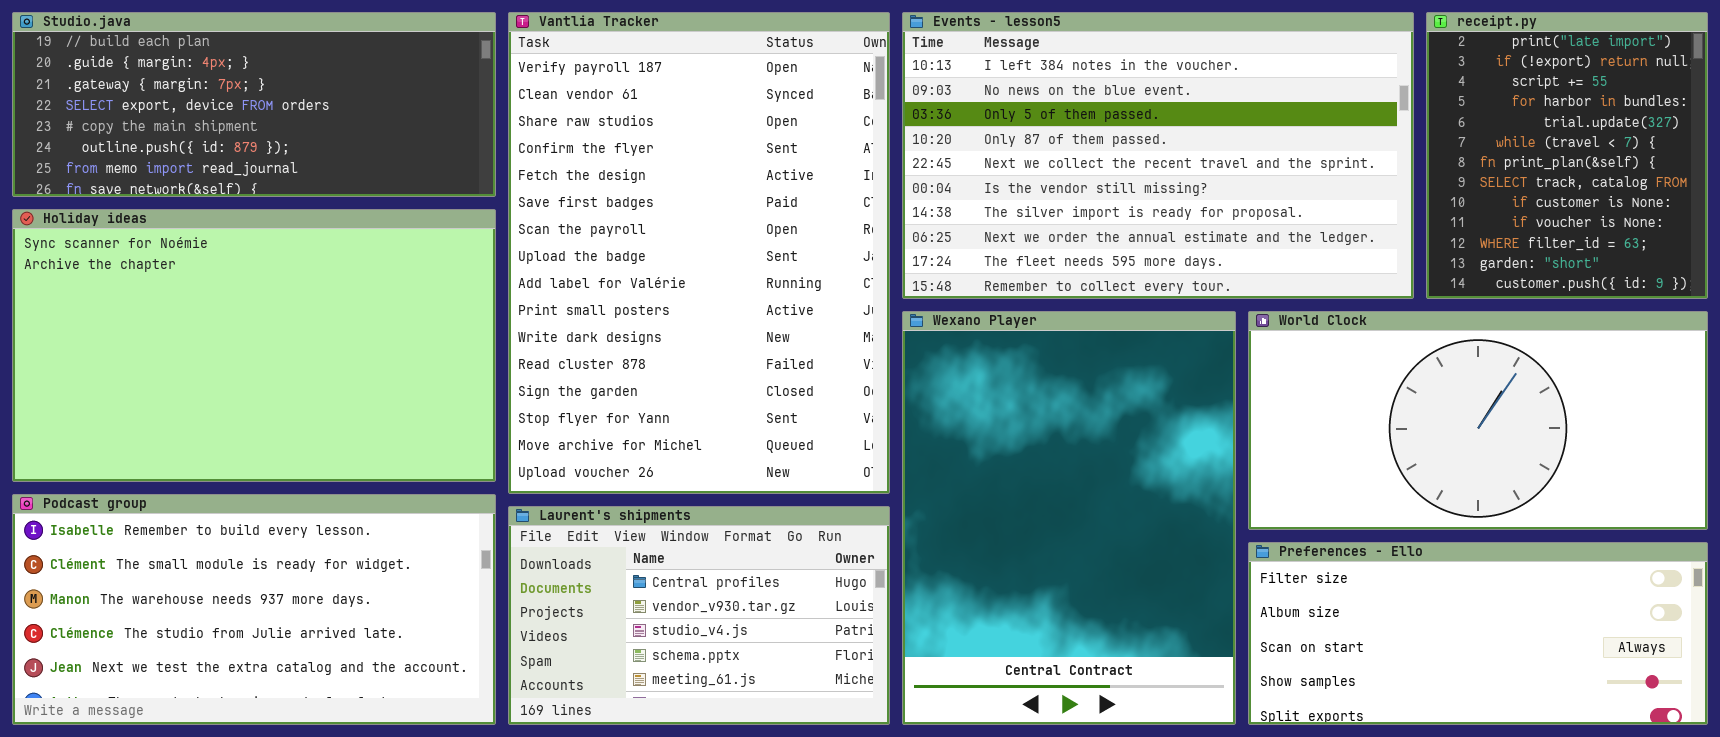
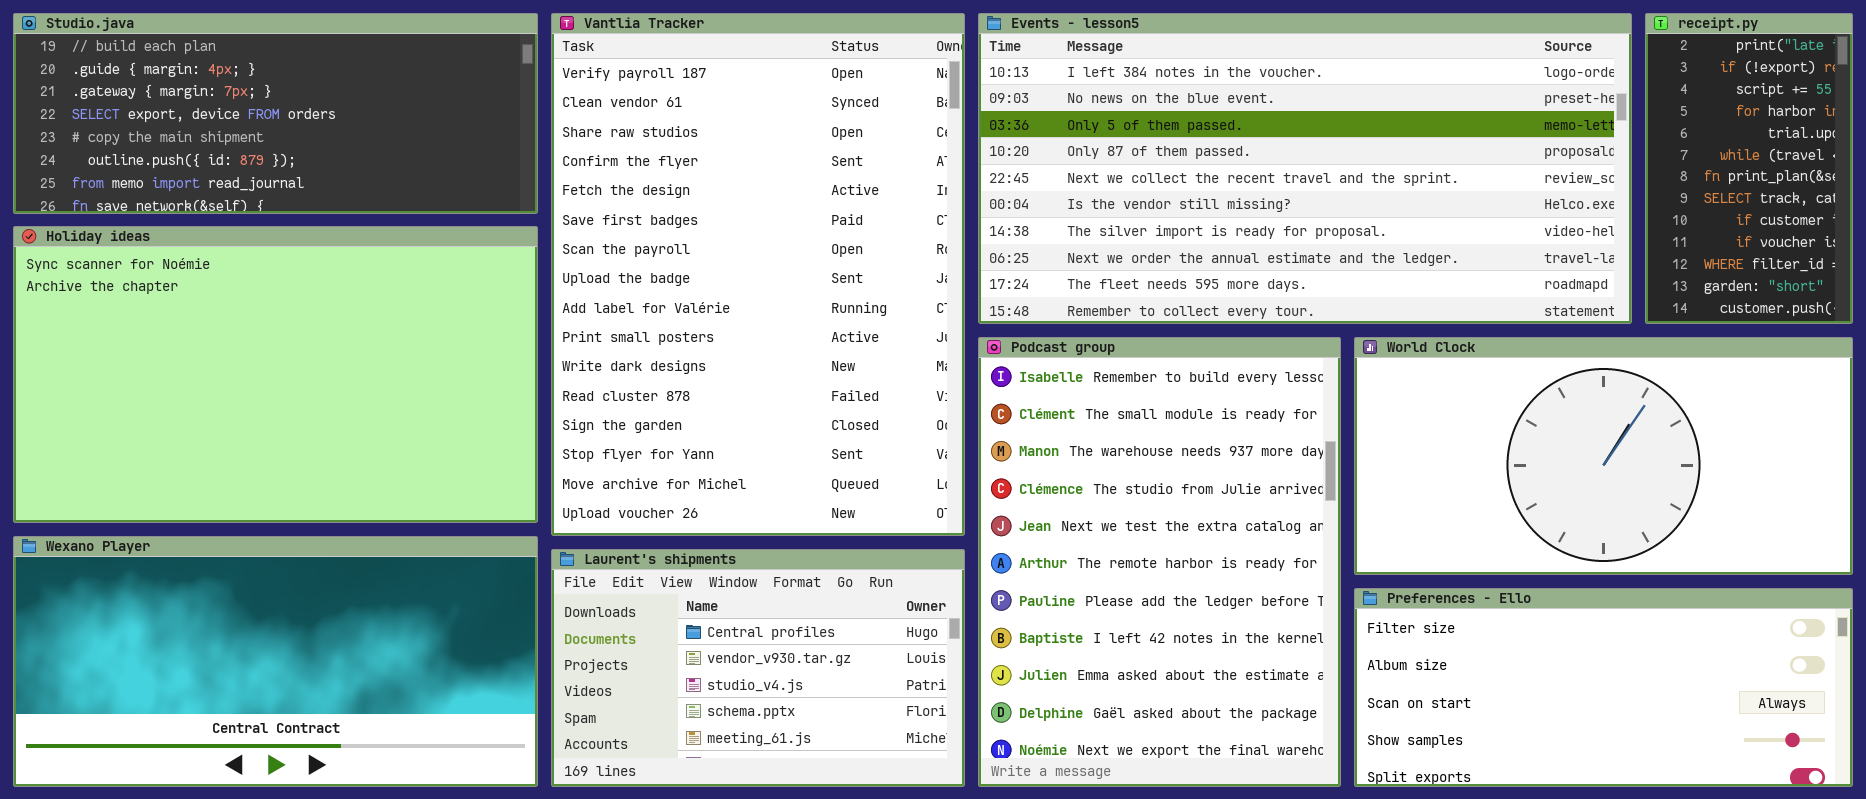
Events - lesson5: [902,12,1414,299] -> [978,13,1632,324], resized
receipt.py: [1426,12,1708,299] -> [1645,13,1853,324], resized
Wexano Player: [902,311,1236,725] -> [13,536,538,787], moved, resized
Podcast group: [12,494,496,725] -> [978,337,1341,787], moved, resized

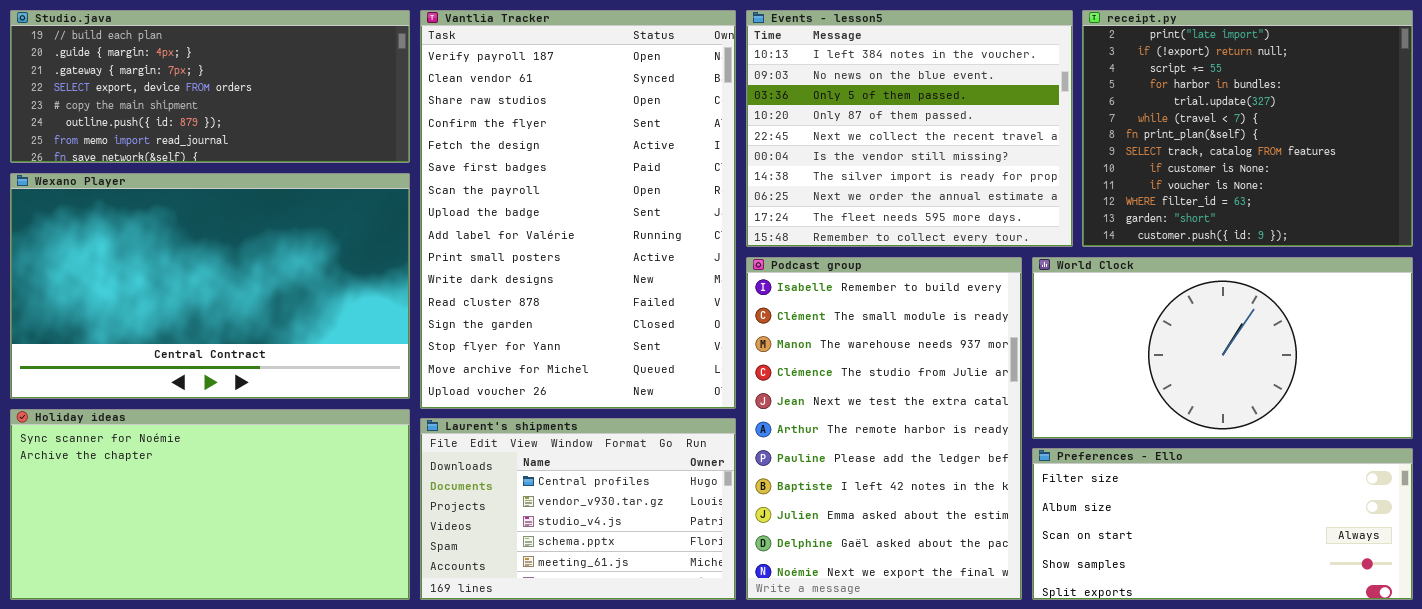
Events - lesson5: [978,13,1632,324] -> [746,10,1073,247], resized
receipt.py: [1645,13,1853,324] -> [1082,10,1413,247], resized
Holiday ideas: [13,226,538,523] -> [10,409,410,600], moved, resized
Wexano Player: [13,536,538,787] -> [10,173,410,399], moved, resized

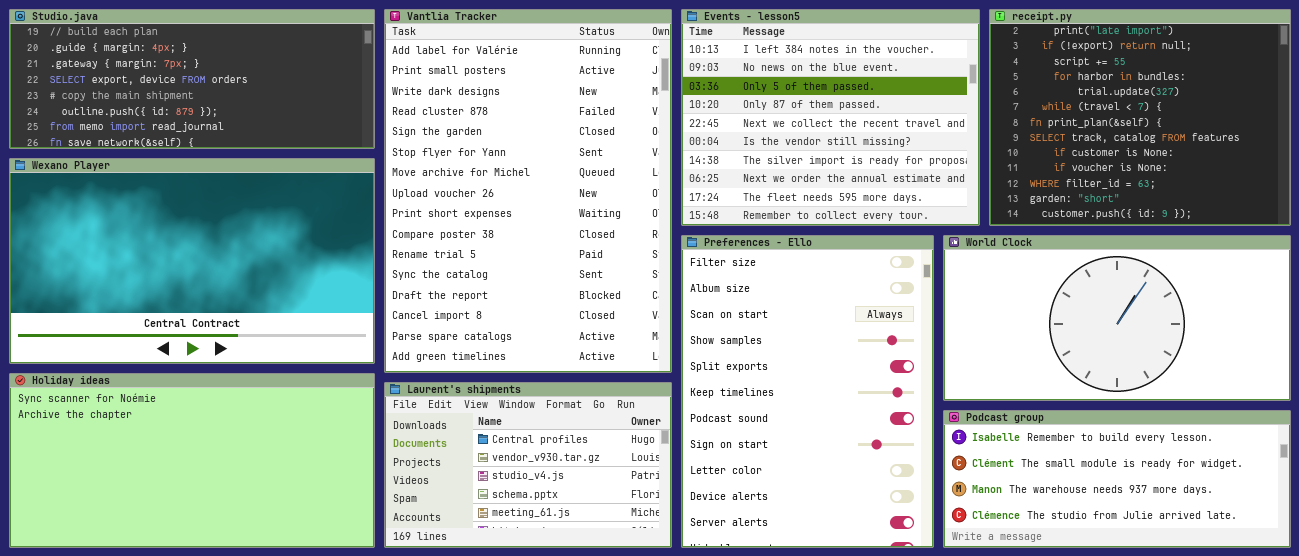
Vantlia Tracker: [420,10,736,409] -> [384,9,672,373], scrolled down 8 rows
Podcast group: [746,257,1022,600] -> [943,410,1291,548], moved, resized
Preferences - Ello: [1032,448,1413,600] -> [681,235,934,548], moved, resized

